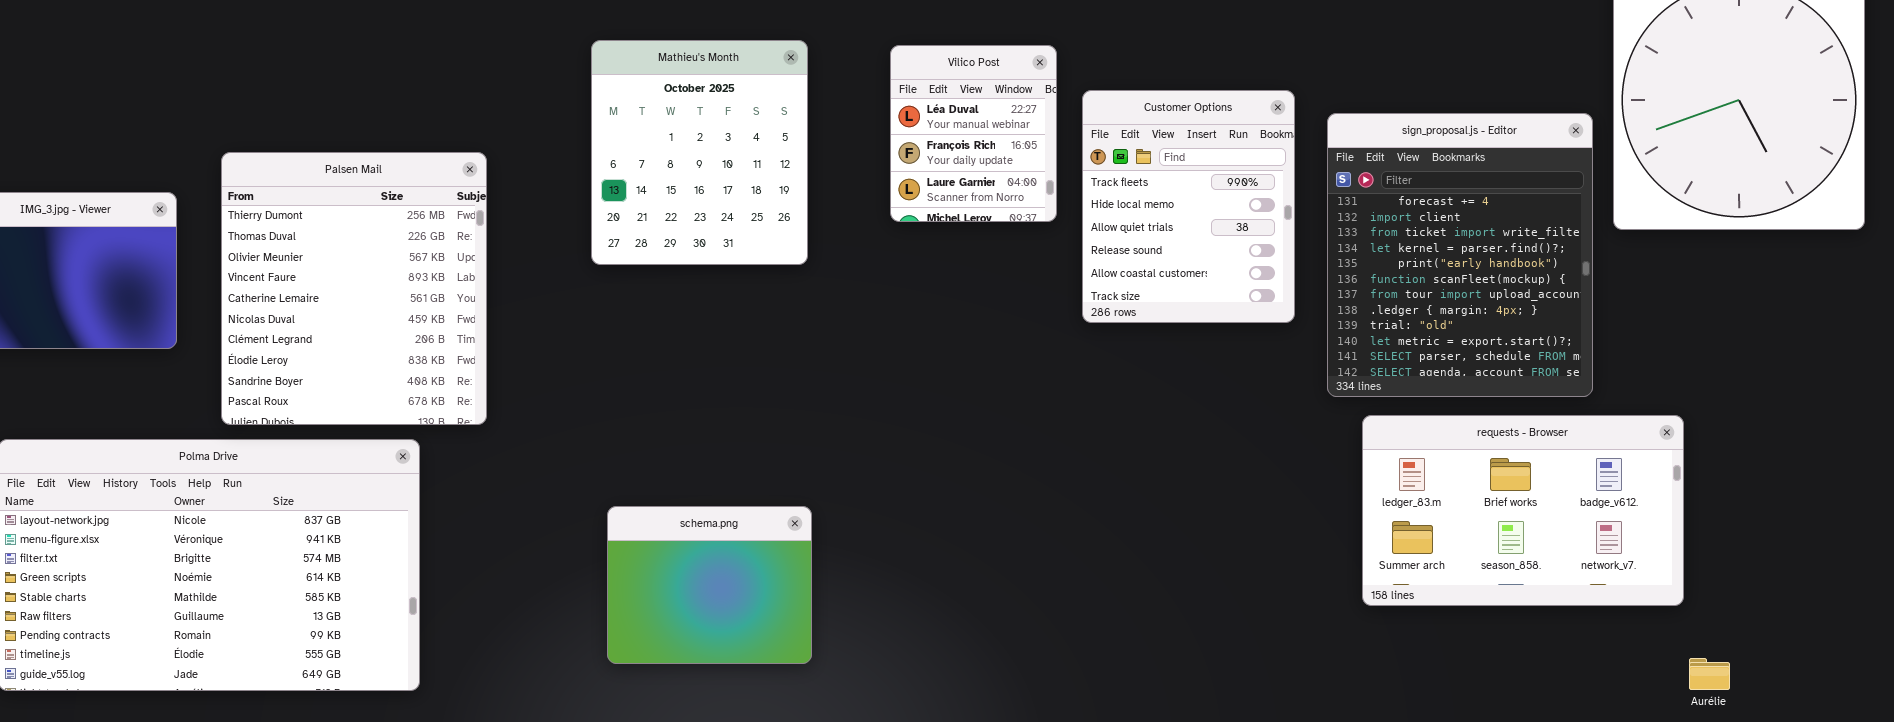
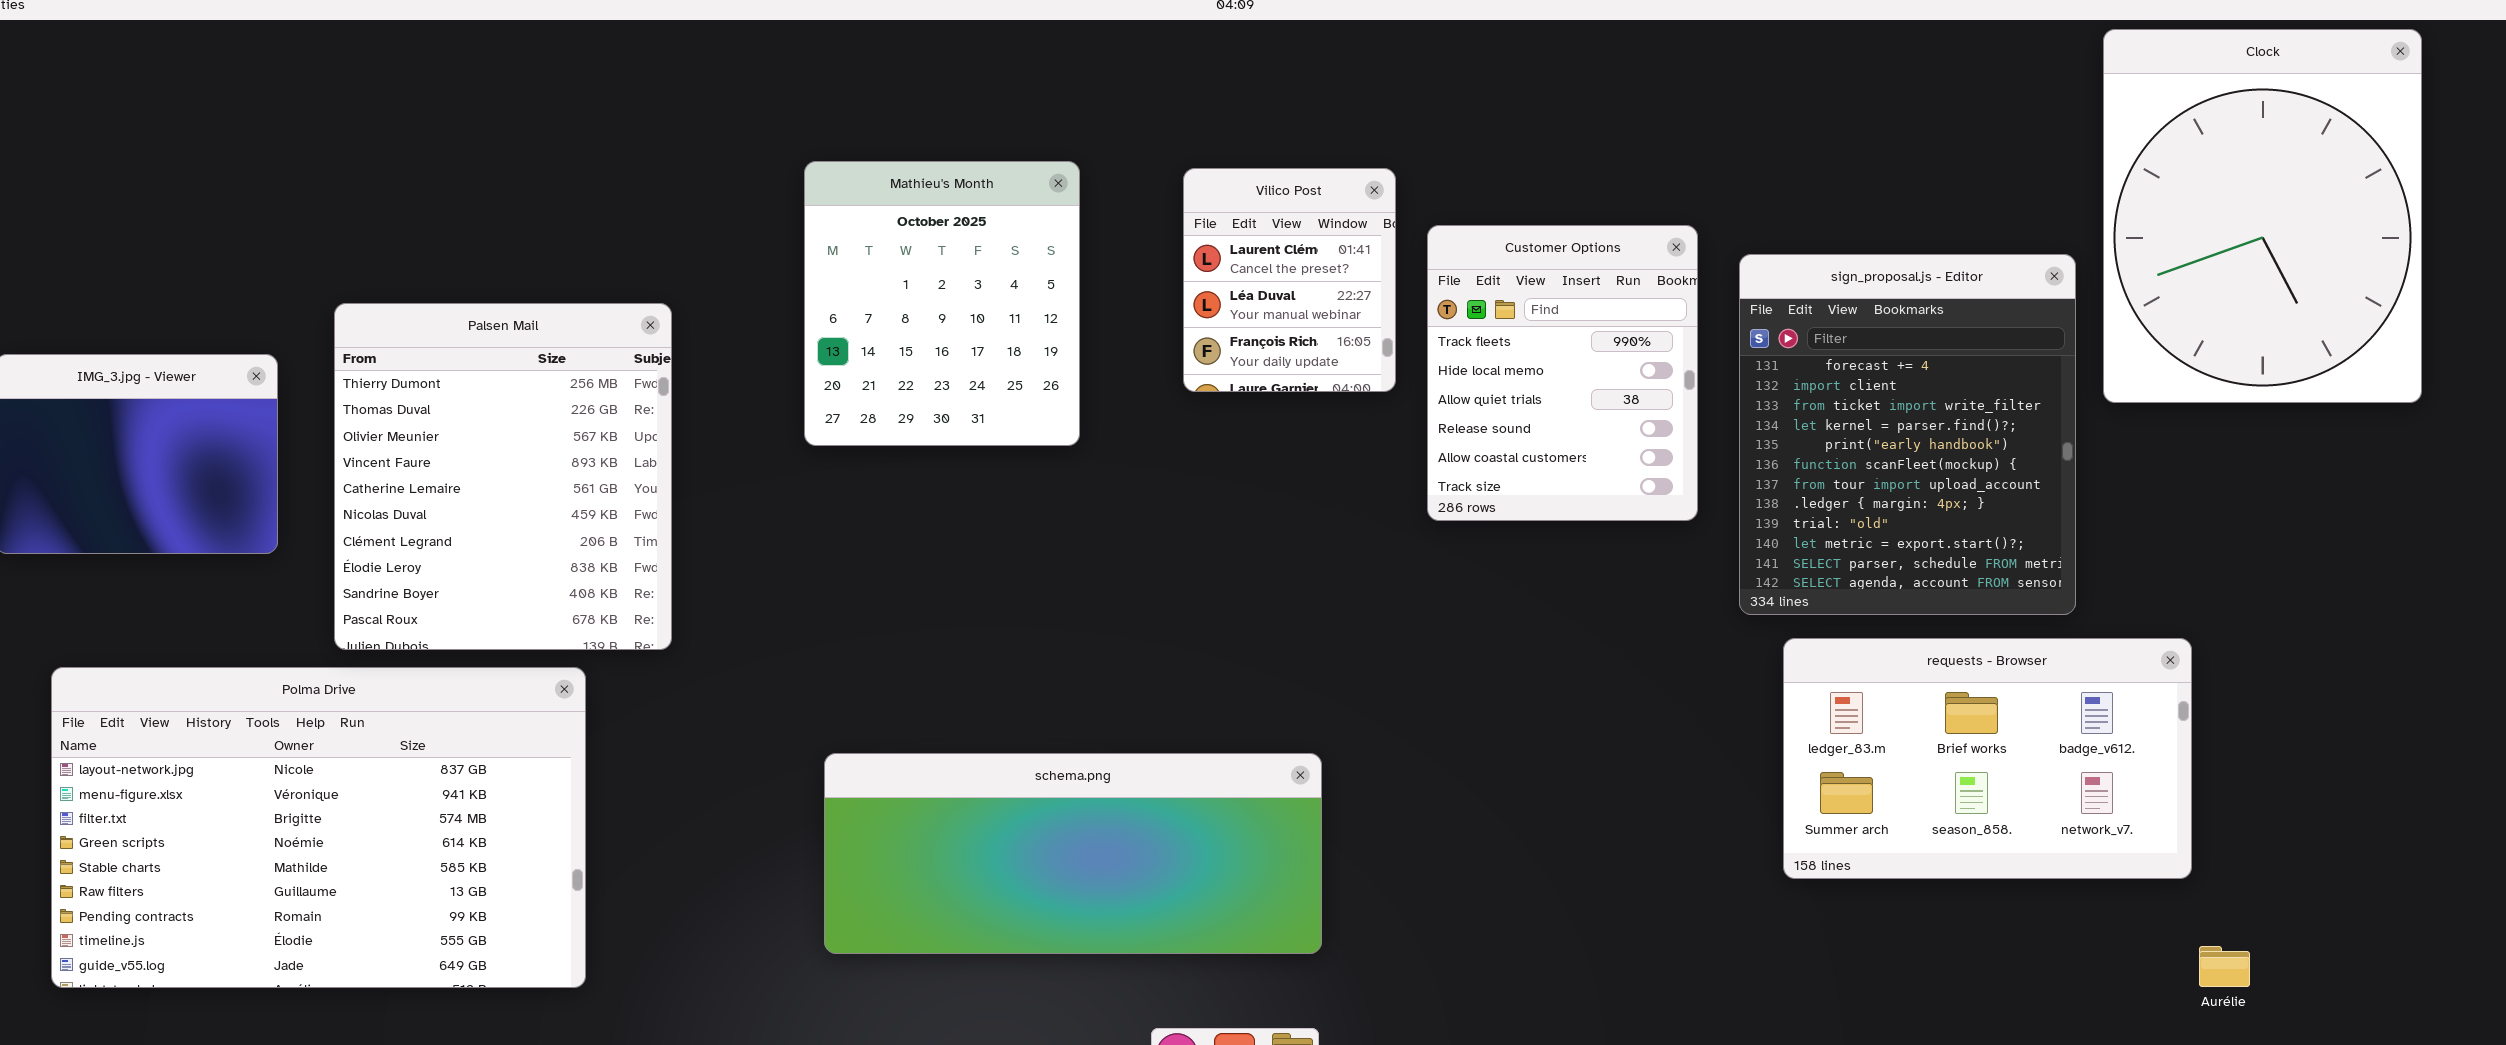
Vilico Post: [890,45,1057,222] -> [1183,168,1396,392], scrolled up 1 row
schema.png: [607,506,812,664] -> [824,753,1322,954], resized

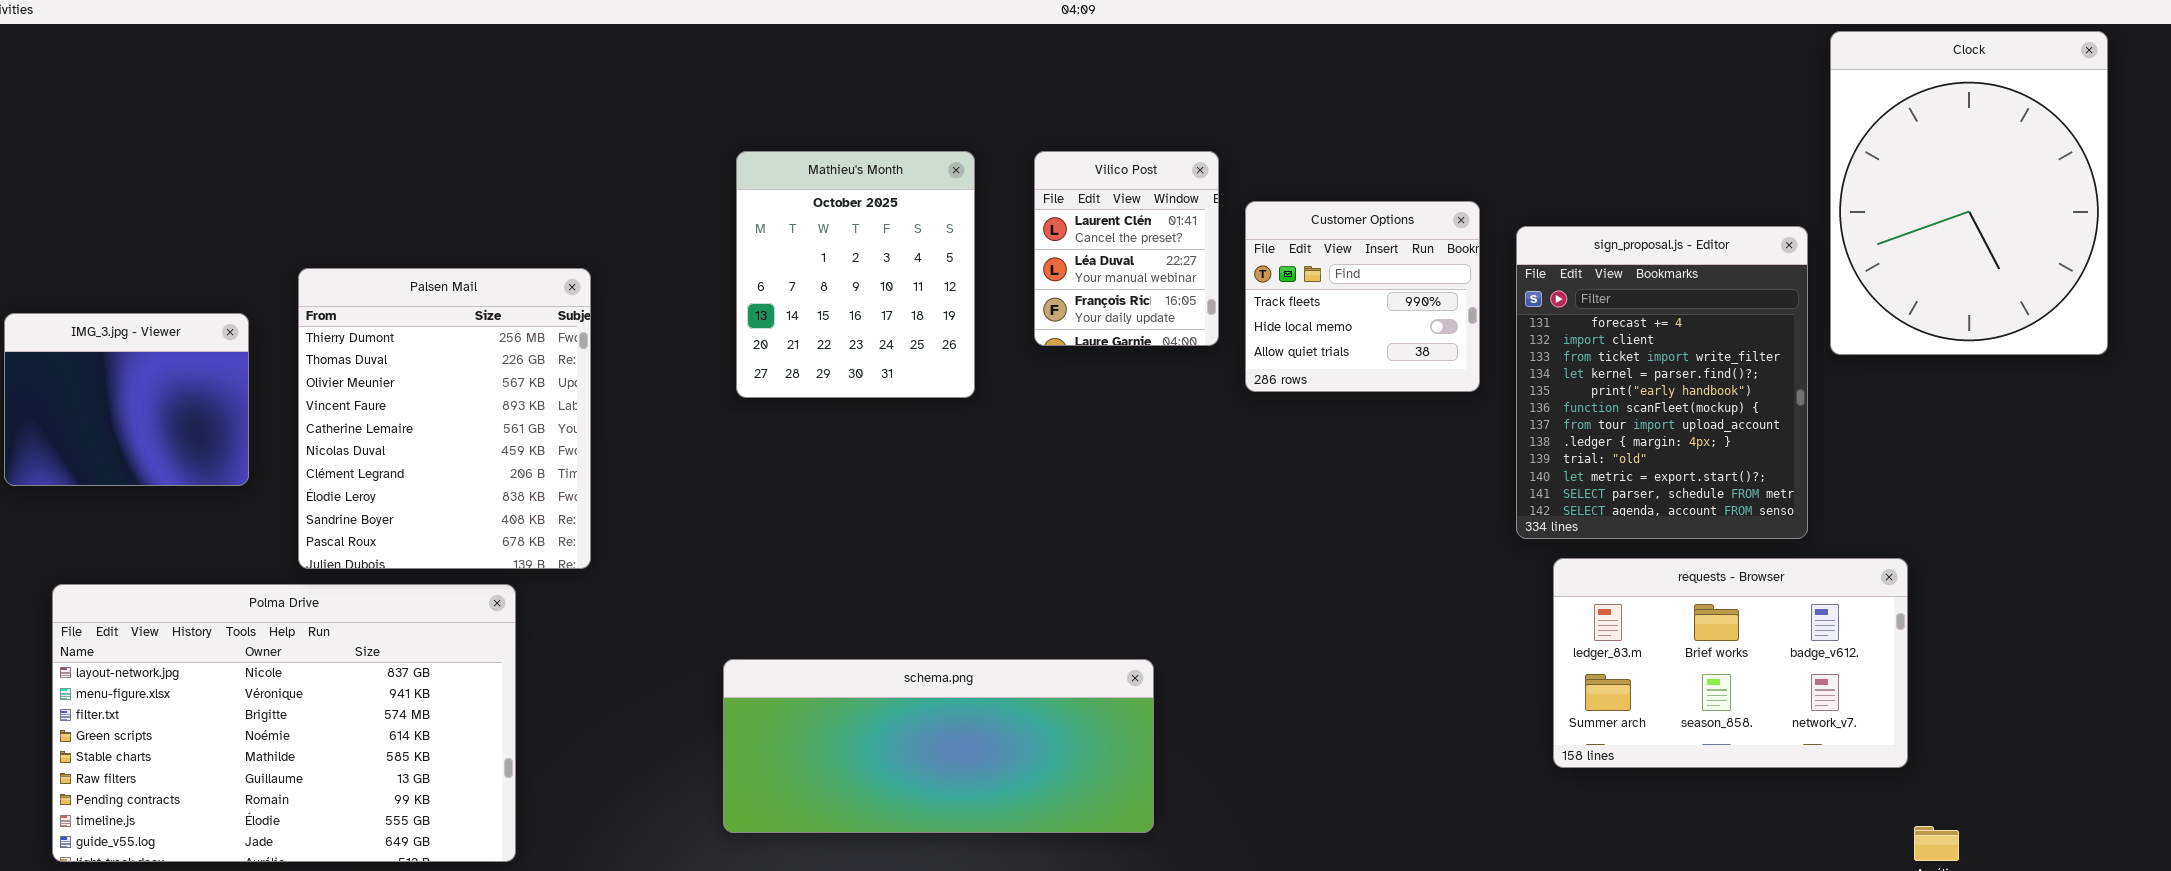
Mathieu's Month: [804,161,1080,446] -> [736,151,975,398], moved
Customer Options: [1427,225,1698,521] -> [1245,201,1480,392], resized

